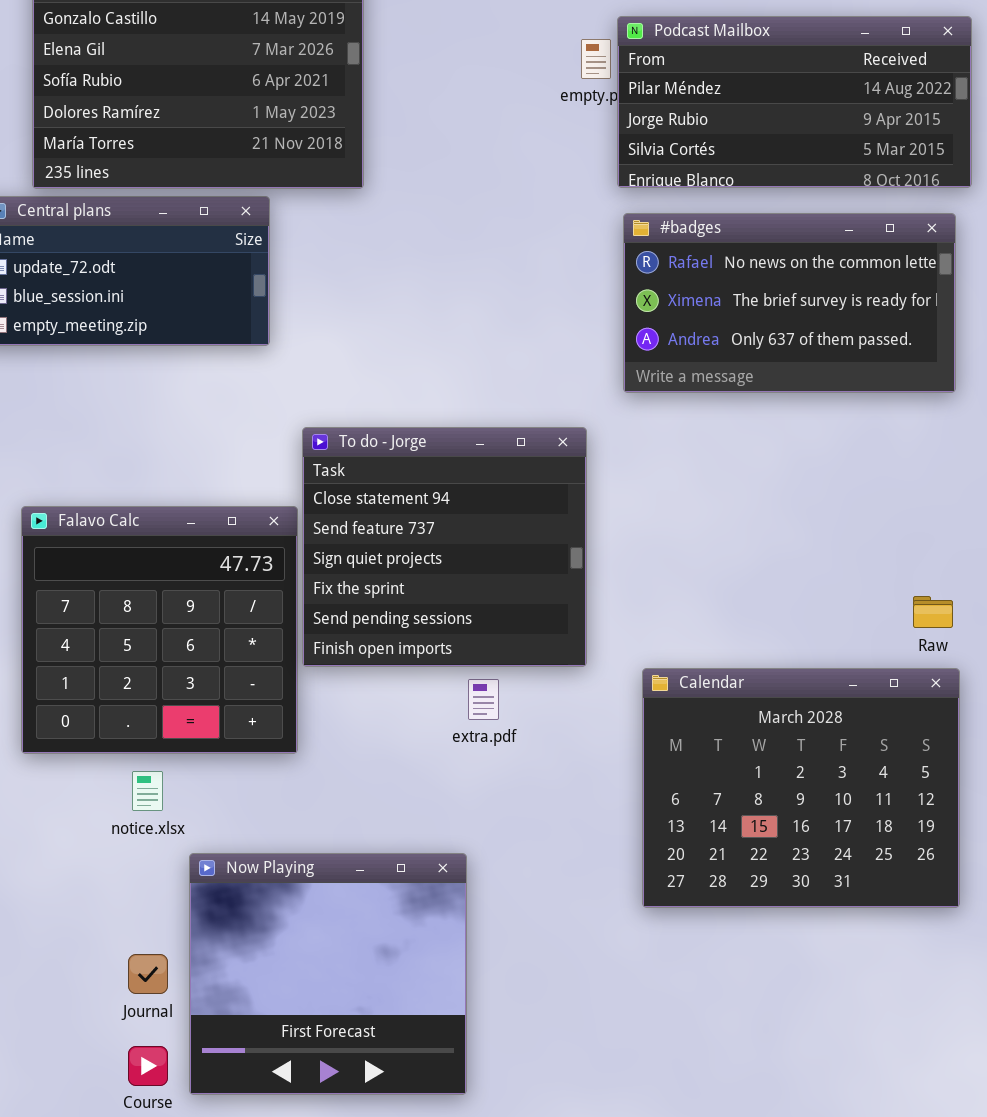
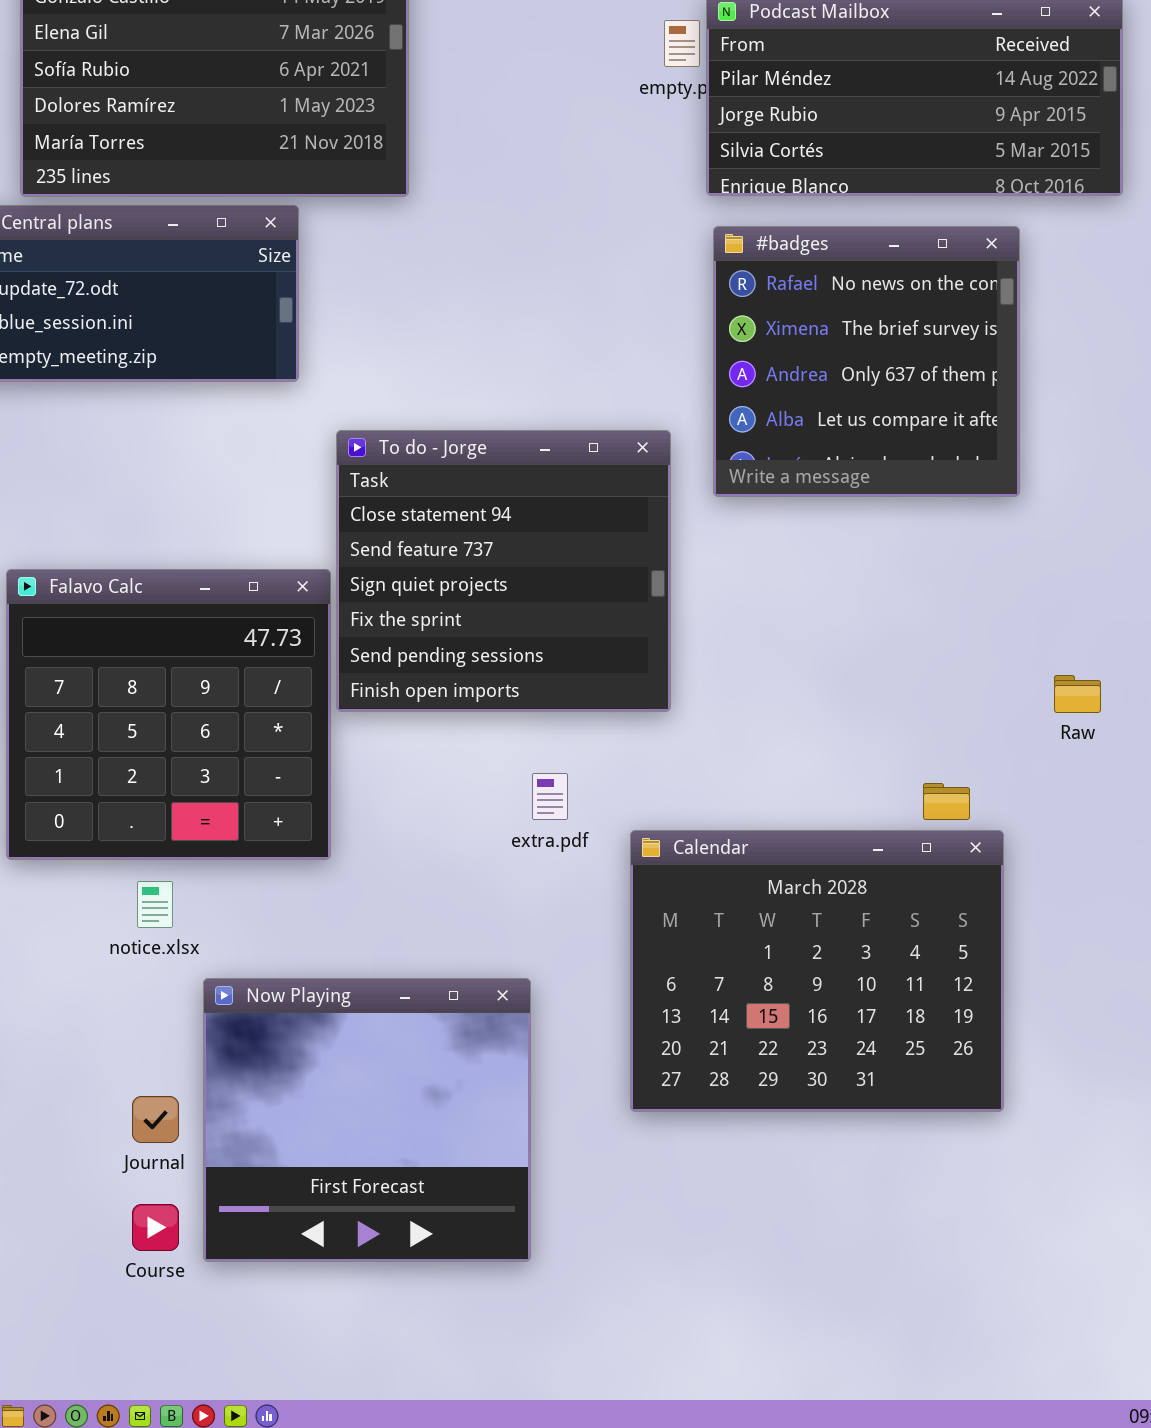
#badges: [623,213,956,393] -> [713,226,1020,497], resized
To do - Jorge: [302,427,587,667] -> [336,430,671,712], moved
Calendar: [642,668,960,908] -> [630,830,1004,1112], moved

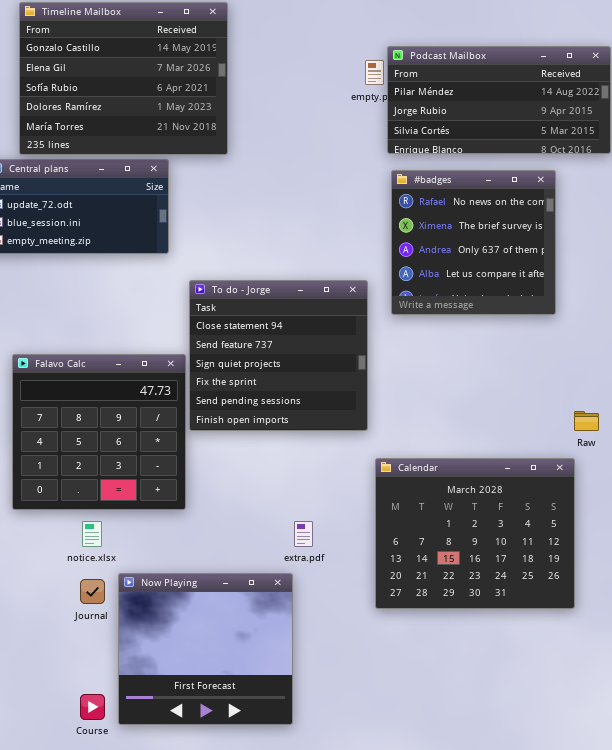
extra.pdf: [532,773,568,820] -> [294,521,313,547], moved
Calendar: [630,830,1004,1112] -> [375,458,575,609], moved
Journal: [132,1096,179,1143] -> [80,579,105,604], moved

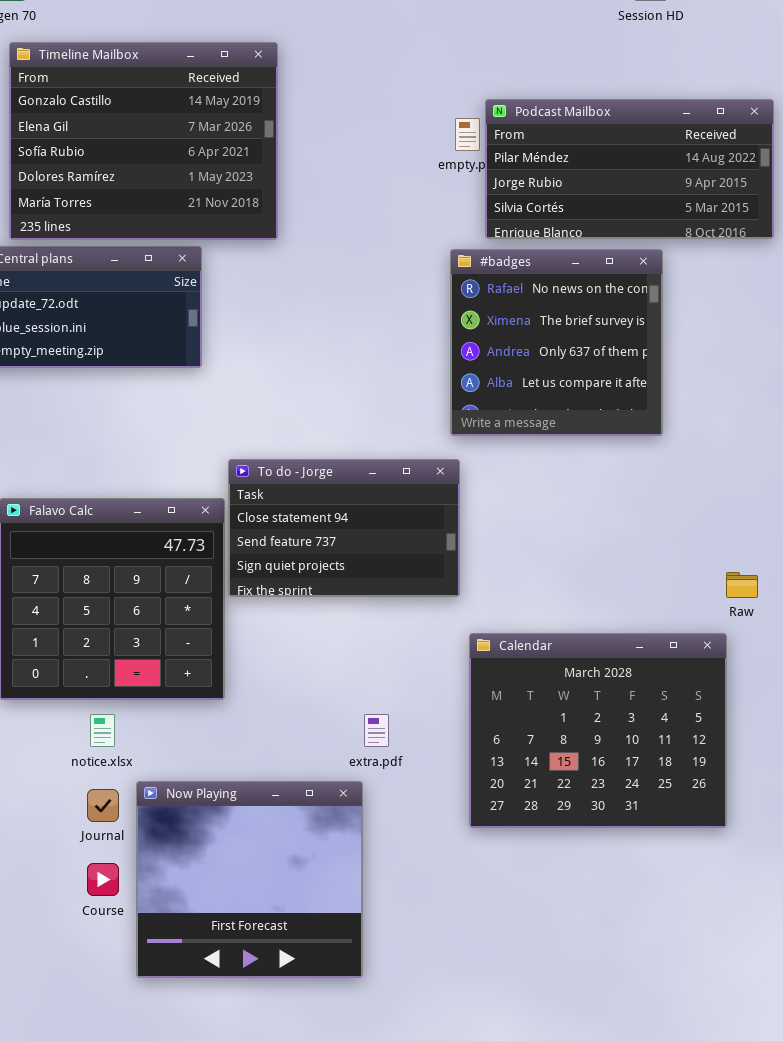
#badges: [391,170,556,315] -> [450,249,663,436], moved
To do - Jorge: [189,280,368,431] -> [228,459,460,597], resized
Course: [80,694,105,720] -> [87,863,119,896], moved

